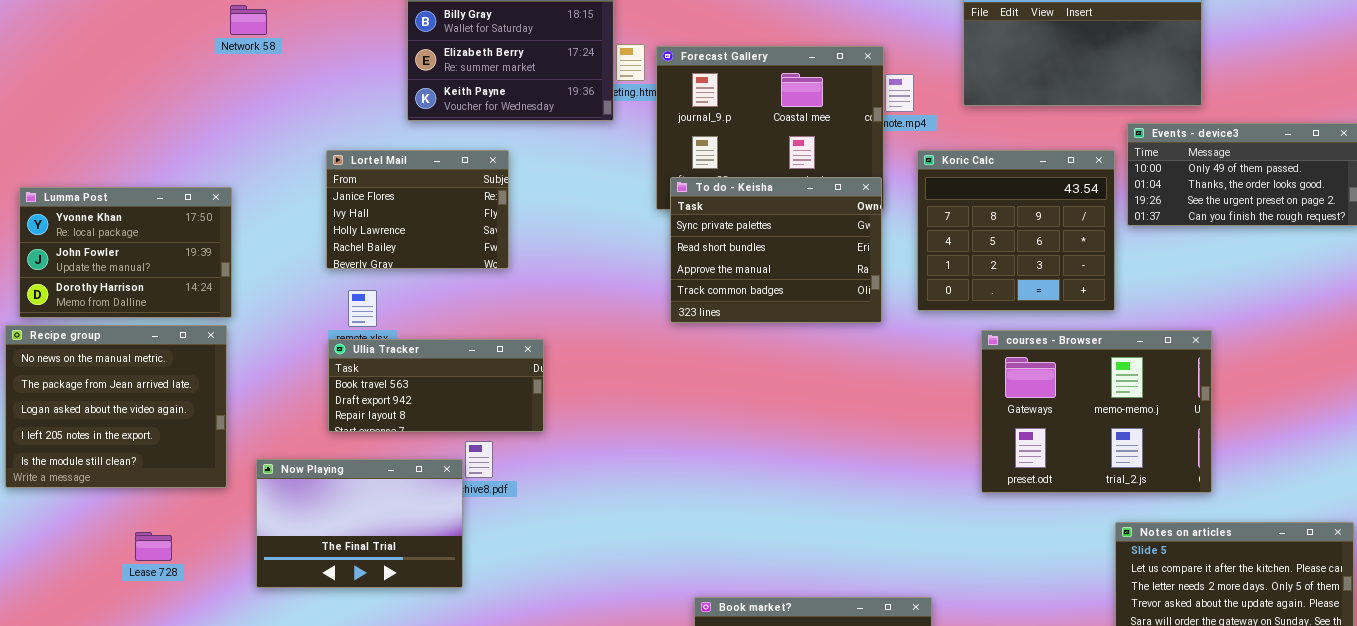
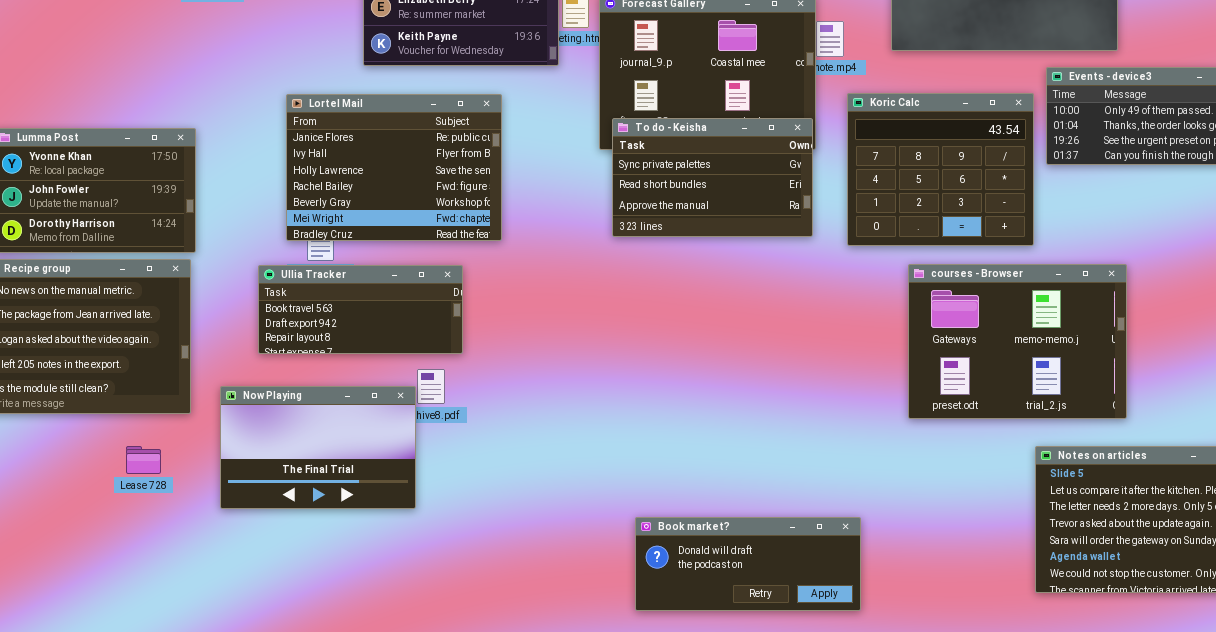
Lortel Mail: [326,150,509,269] -> [286,94,502,241], resized
To do - Keisha: [670,177,882,323] -> [612,118,813,237], resized
Ullia Tracker: [328,339,544,432] -> [258,265,463,354], moved
Lease 728: [135,532,172,561] -> [126,446,161,474], moved

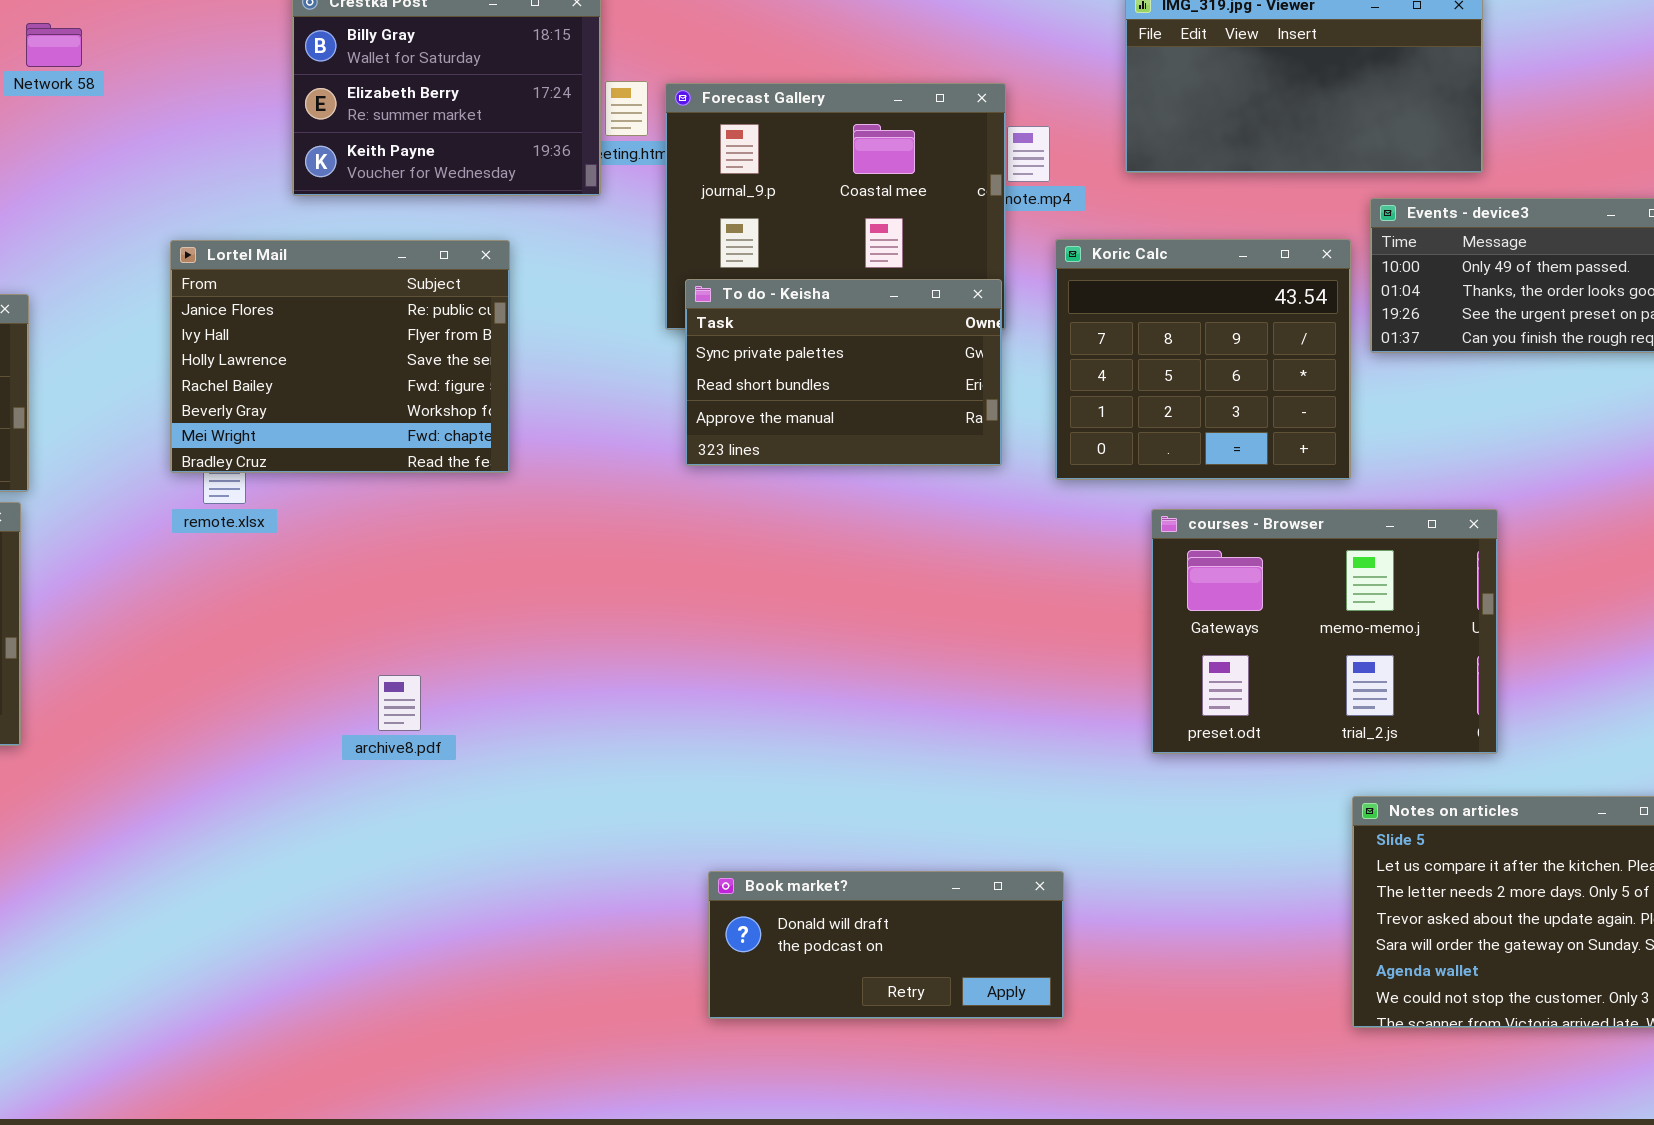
Ullia Tracker: [258,265,463,354] -> none, closed
Now Playing: [220,386,416,509] -> none, closed
Book market?: [635,517,861,611] -> [708,871,1064,1019], moved

